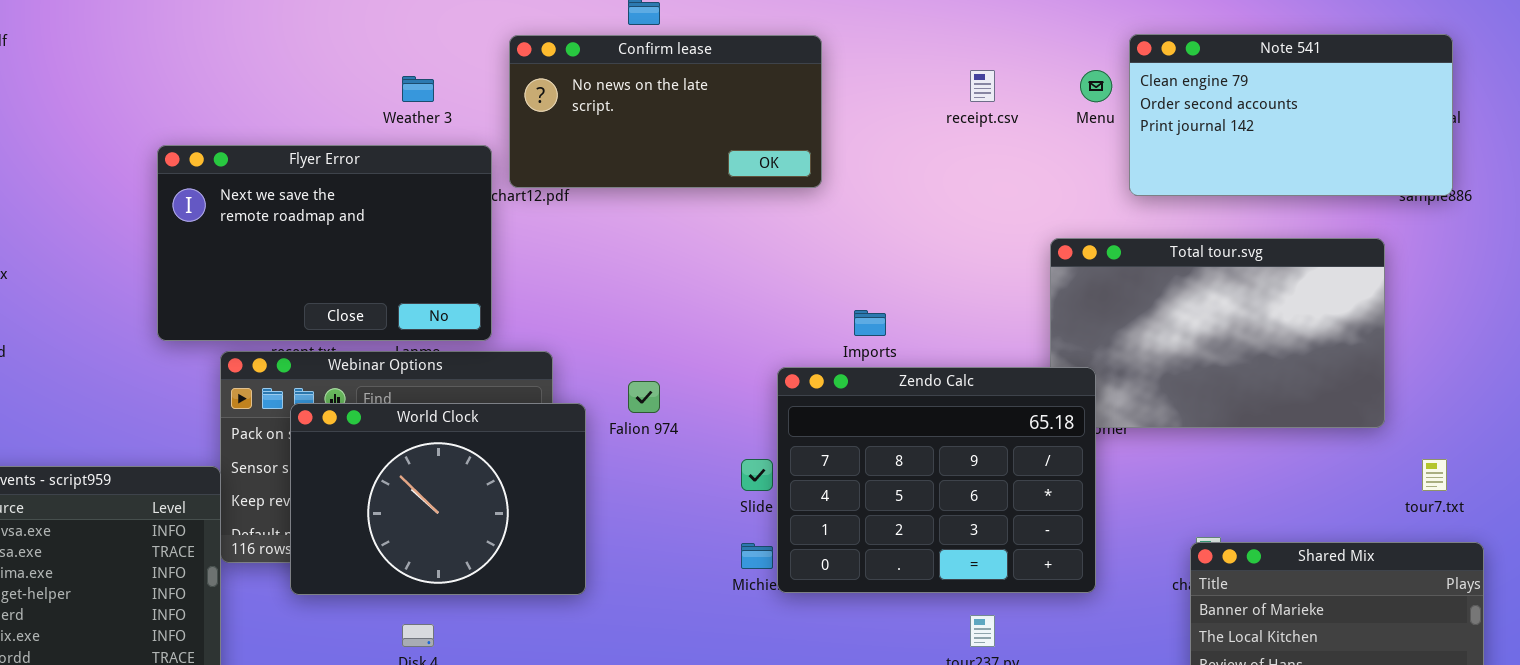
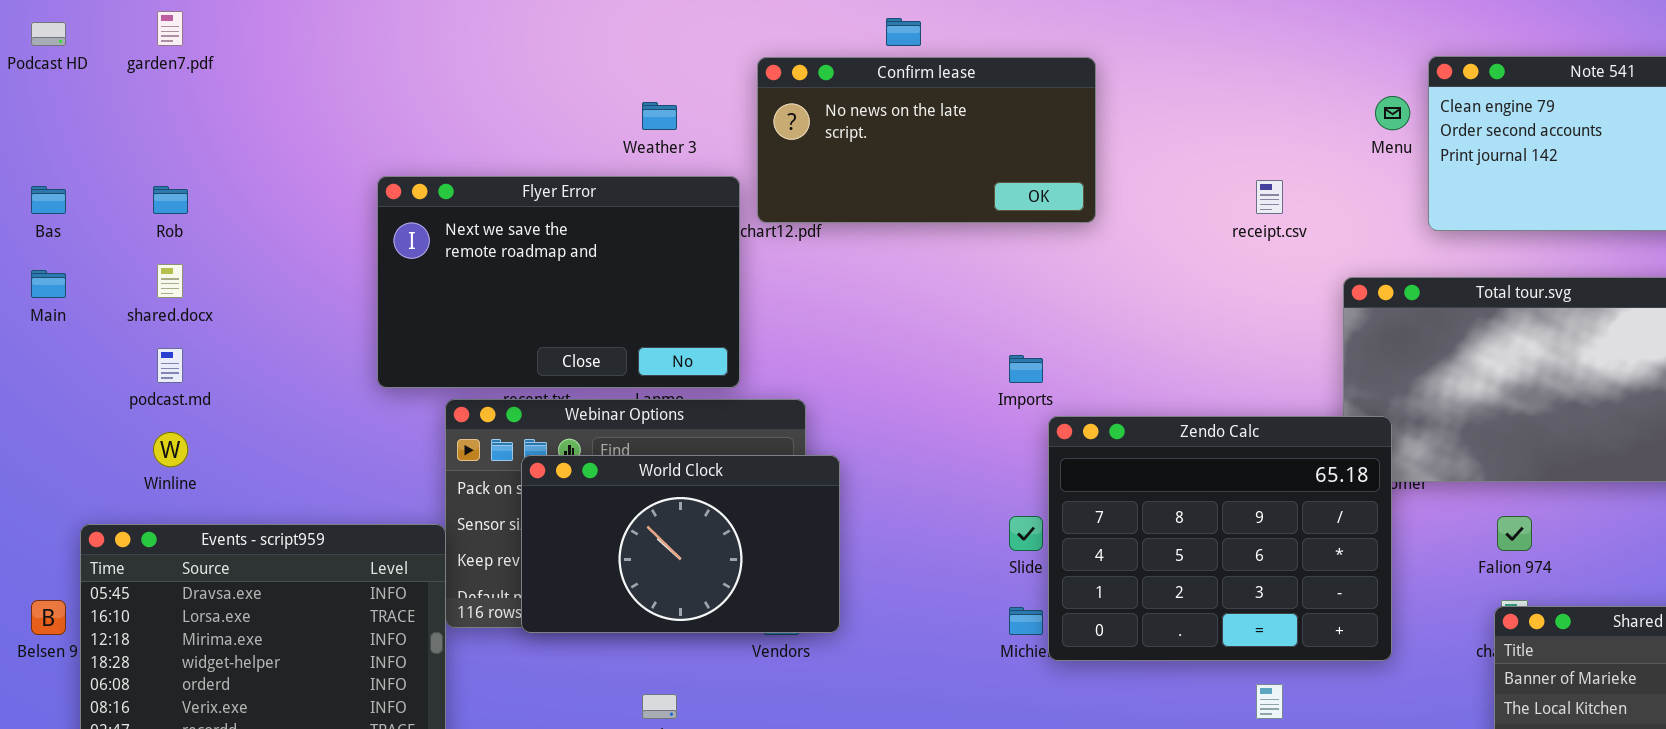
receipt.csv: [970,70,995,102] -> [1256,180,1283,214], moved
Imports: [854,310,886,336] -> [1009,355,1043,383], moved
Falion 974: [628,381,660,413] -> [1497,516,1532,551], moved
World Clock: [290,403,586,595] -> [521,455,840,633], resized

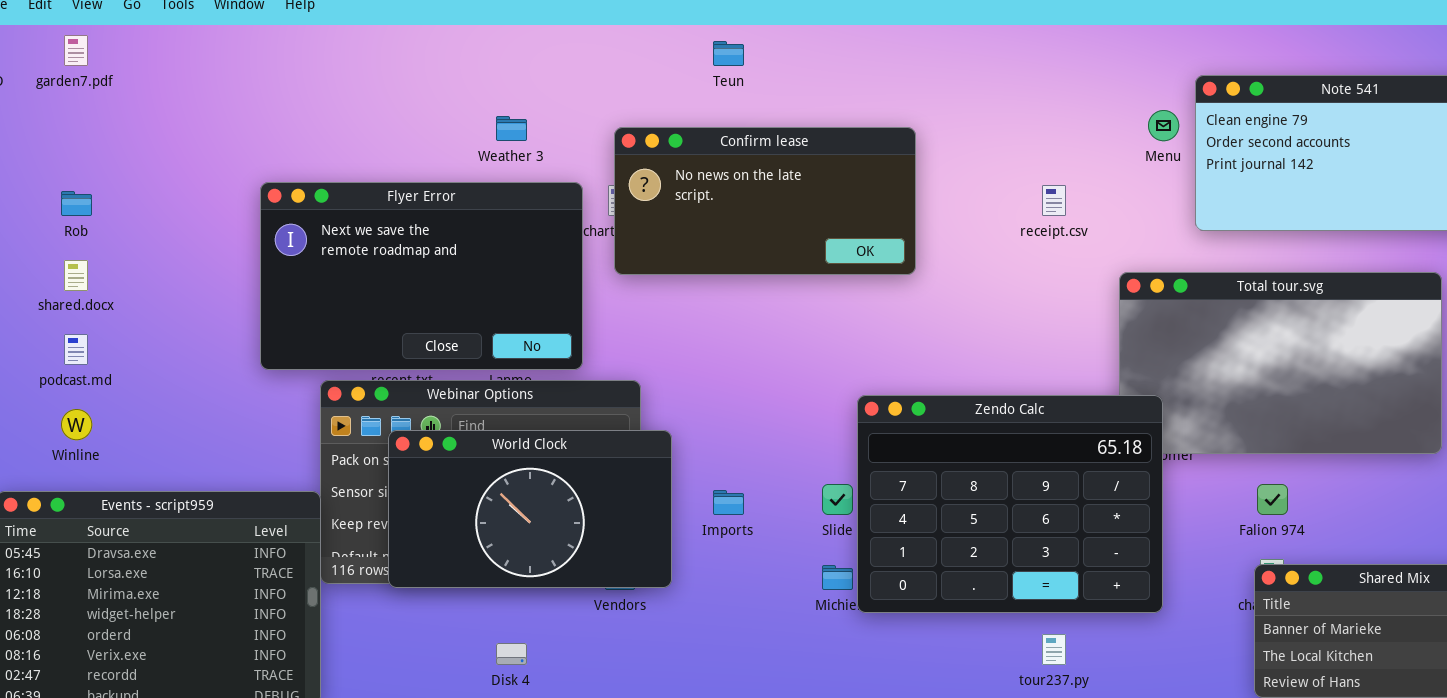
Confirm lease: [757,57,1096,223] -> [614,127,916,275], moved
Imports: [1009,355,1043,383] -> [713,490,744,515], moved

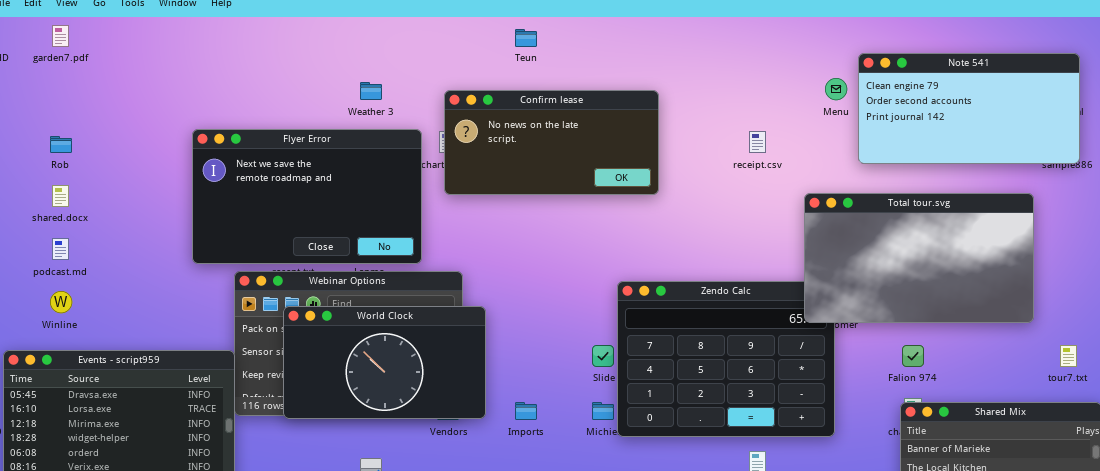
Total tour.svg: [1119,272,1442,454] -> [804,193,1034,323], raised
Imports: [713,490,744,515] -> [515,402,537,420], moved

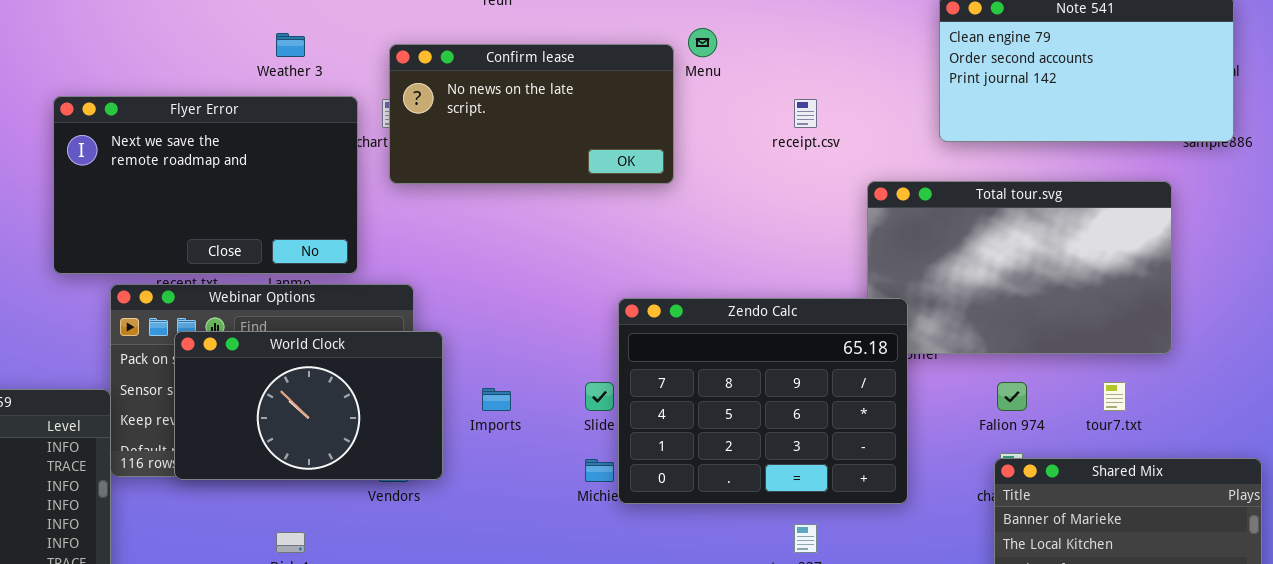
Menu: [825,78,847,100] -> [688,28,717,57], moved
Zendo Calc: [617,281,835,437] -> [618,298,908,504], raised
tour7.txt: [1060,345,1077,367] -> [1103,382,1126,411], moved
Imports: [515,402,537,420] -> [482,388,511,411], moved

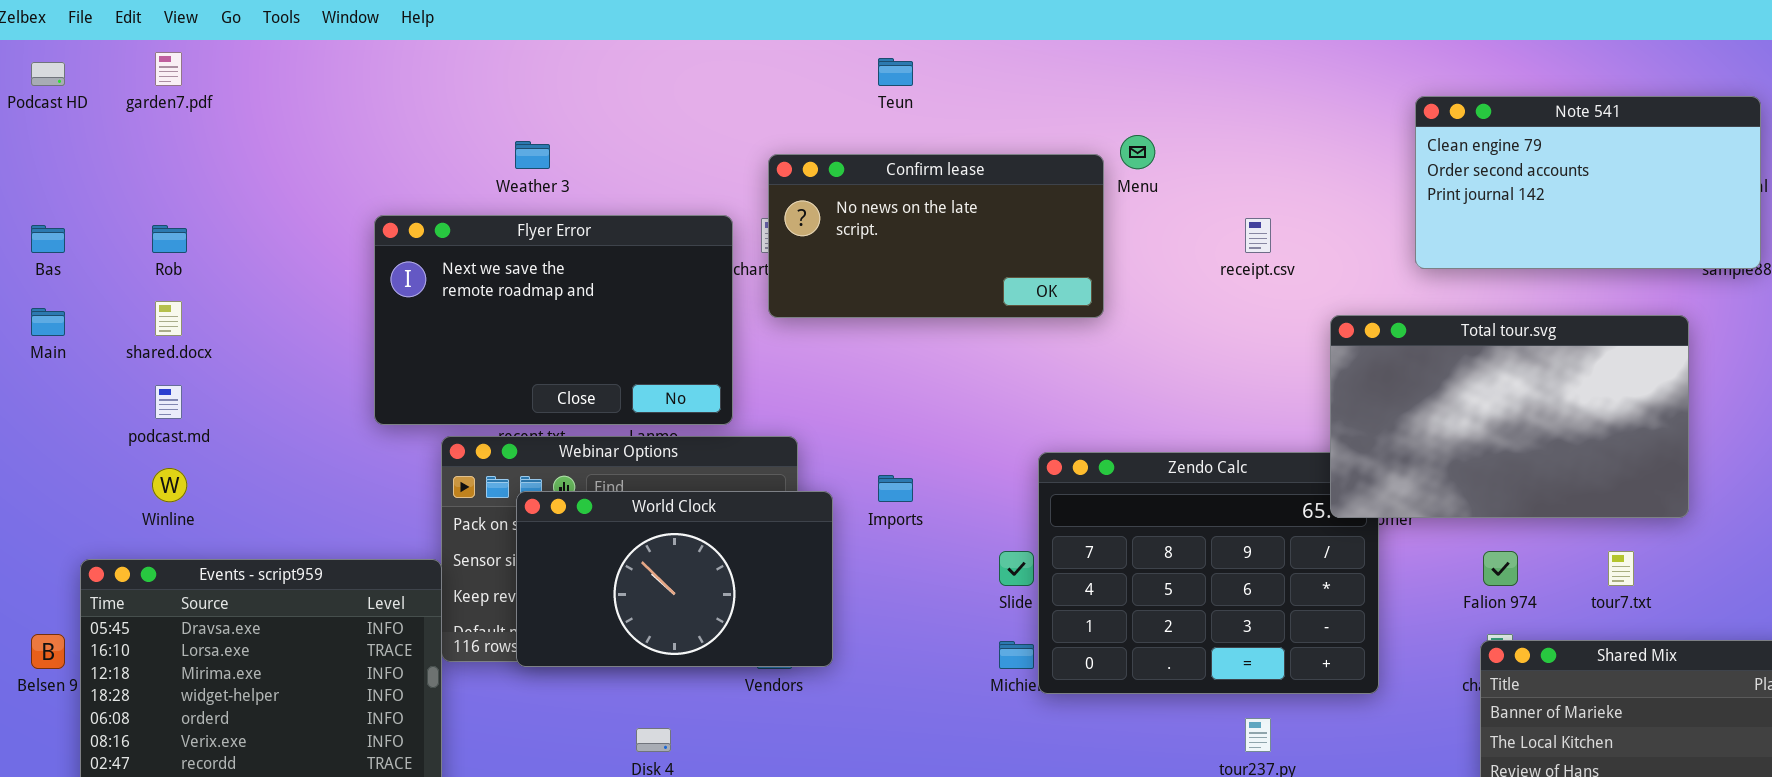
Weather 3: [276,33,305,57] -> [515,141,550,169], moved
Total tour.svg: [867,181,1172,354] -> [1330,315,1689,518], raised
Imports: [482,388,511,411] -> [878,475,913,502], moved

